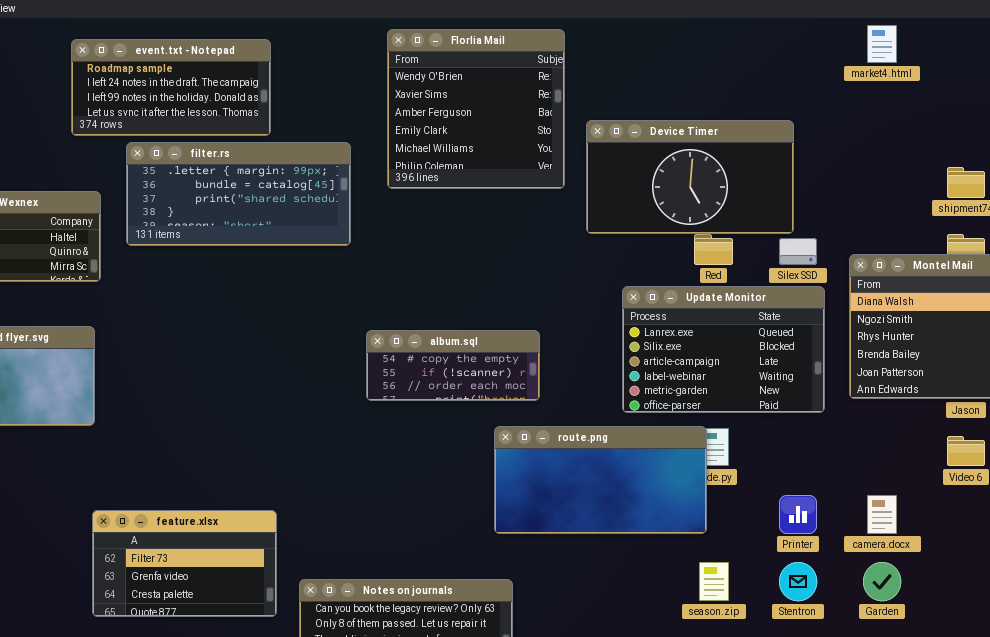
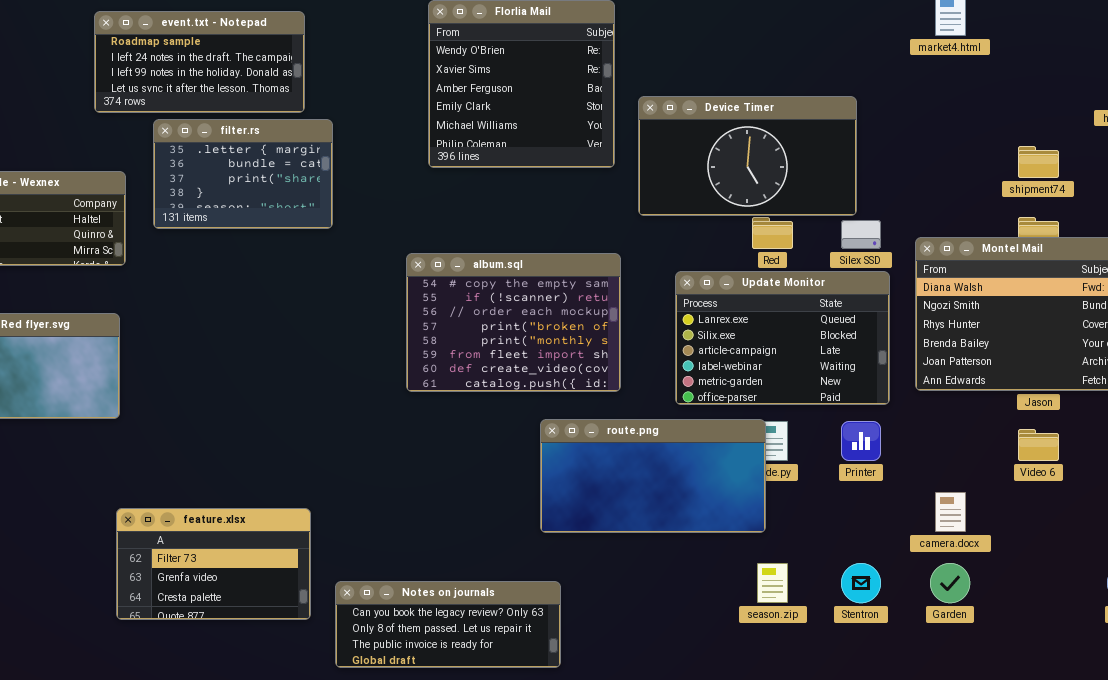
filter.rs: [126,142,351,246] -> [153,119,333,229], resized
album.sql: [366,330,540,401] -> [406,253,621,392], resized
Printer: [779,495,817,534] -> [841,421,881,461], moved

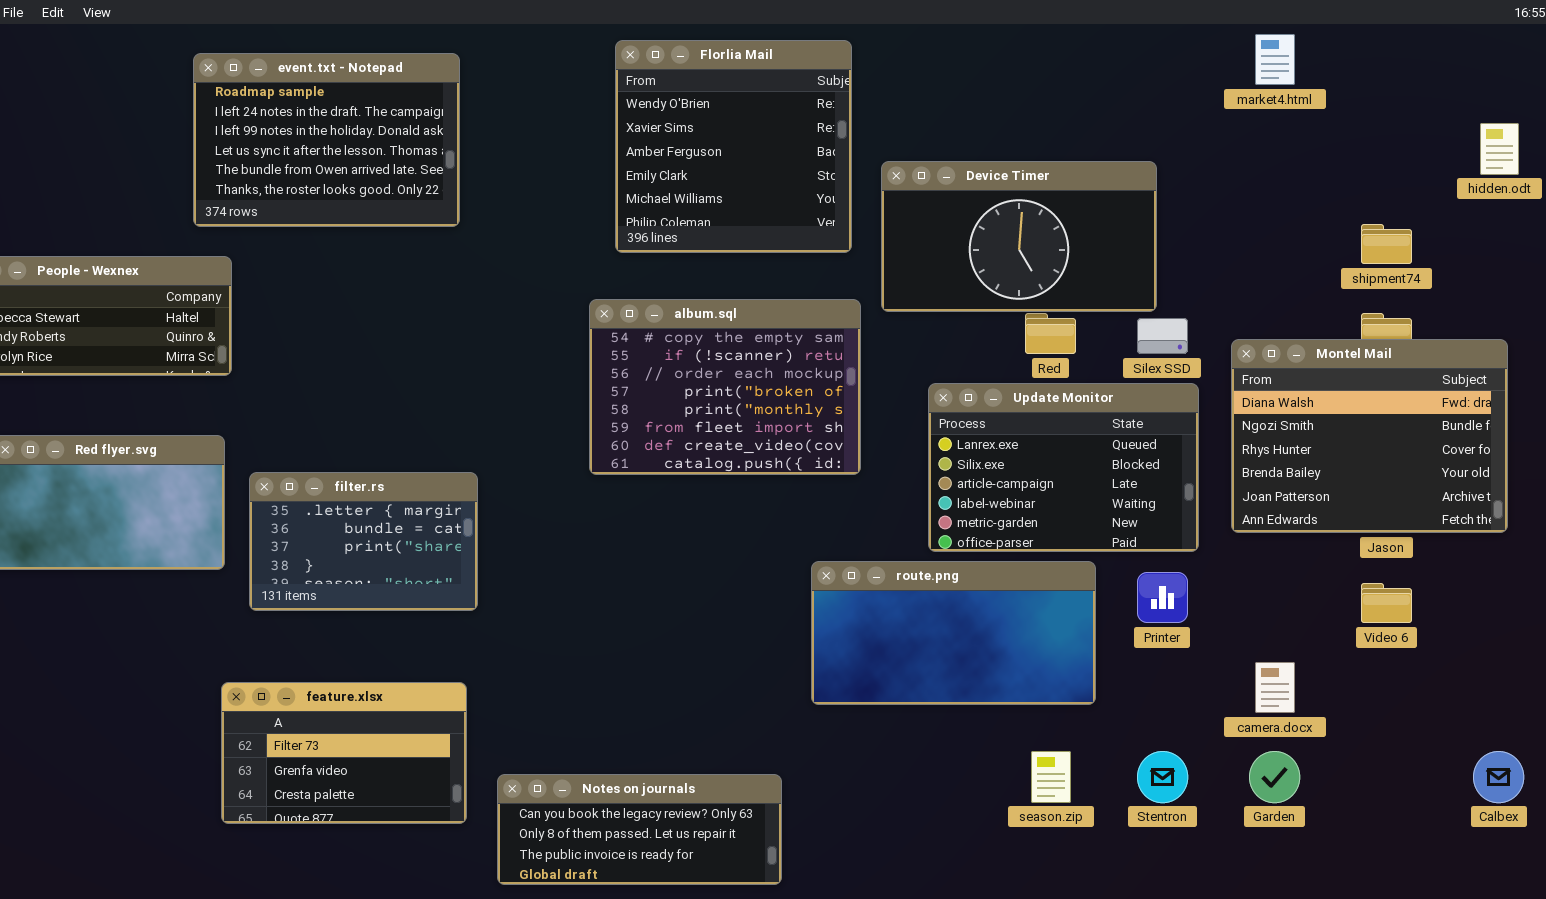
event.txt - Notepad: [94,11,305,113] -> [193,53,460,227], resized
filter.rs: [153,119,333,229] -> [249,472,478,611], moved
album.sql: [406,253,621,392] -> [589,299,861,475], moved
route.png: [540,419,766,533] -> [811,561,1096,705], moved

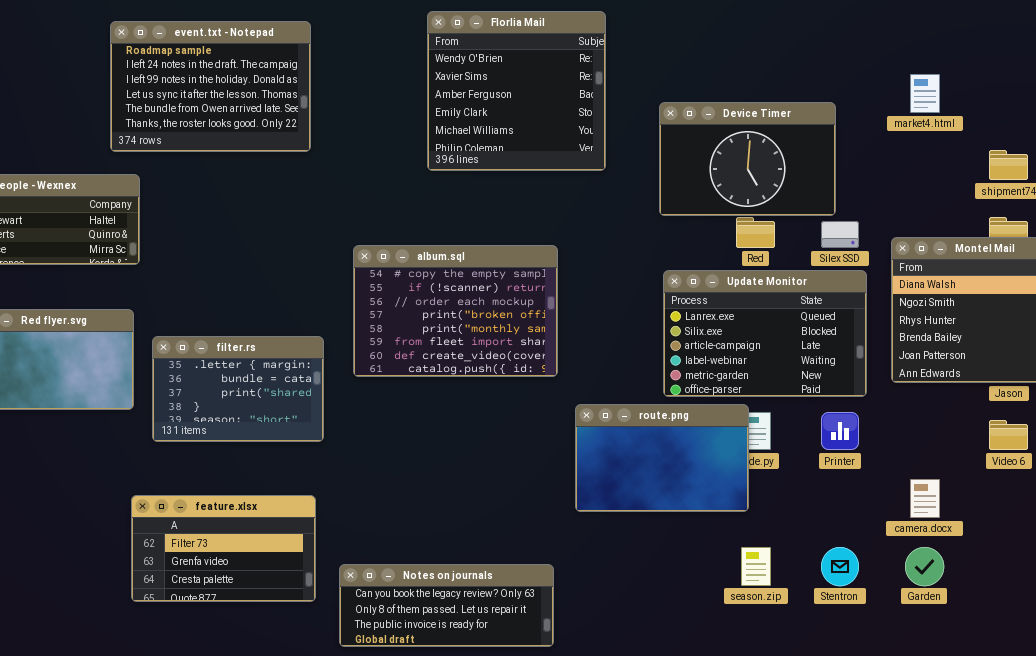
market4.html: [1255,34,1295,85] -> [910,74,940,113], moved
Device Timer: [881,161,1157,312] -> [659,102,836,216], resized
album.sql: [589,299,861,475] -> [353,245,558,377], moved
route.png: [811,561,1096,705] -> [575,404,749,512], resized

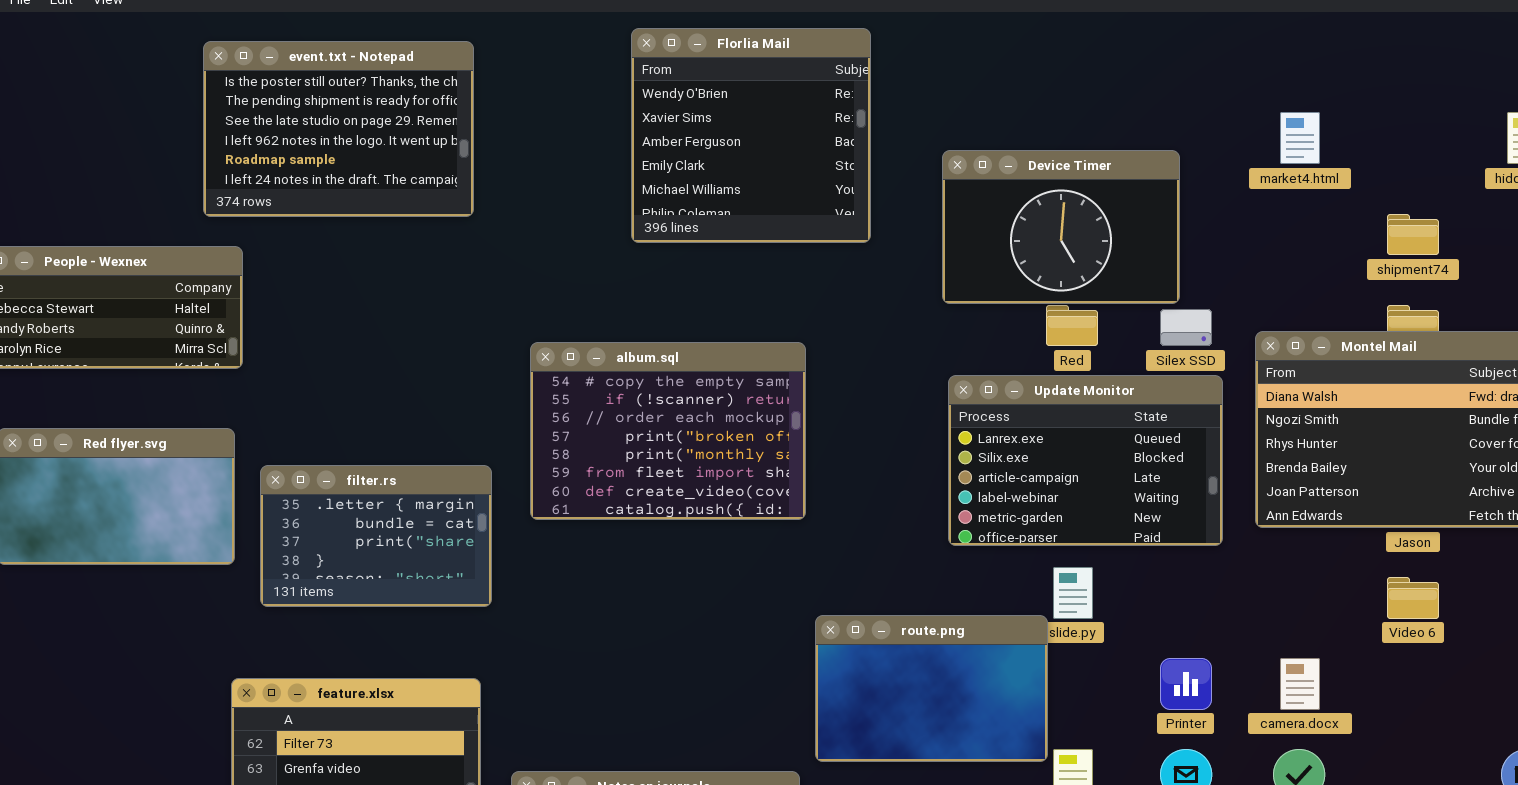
event.txt - Notepad: [110,21,311,152] -> [203,41,474,217], scrolled up 4 rows
route.png: [575,404,749,512] -> [815,615,1048,762], moved
Printer: [821,412,859,450] -> [1160,658,1212,710], moved

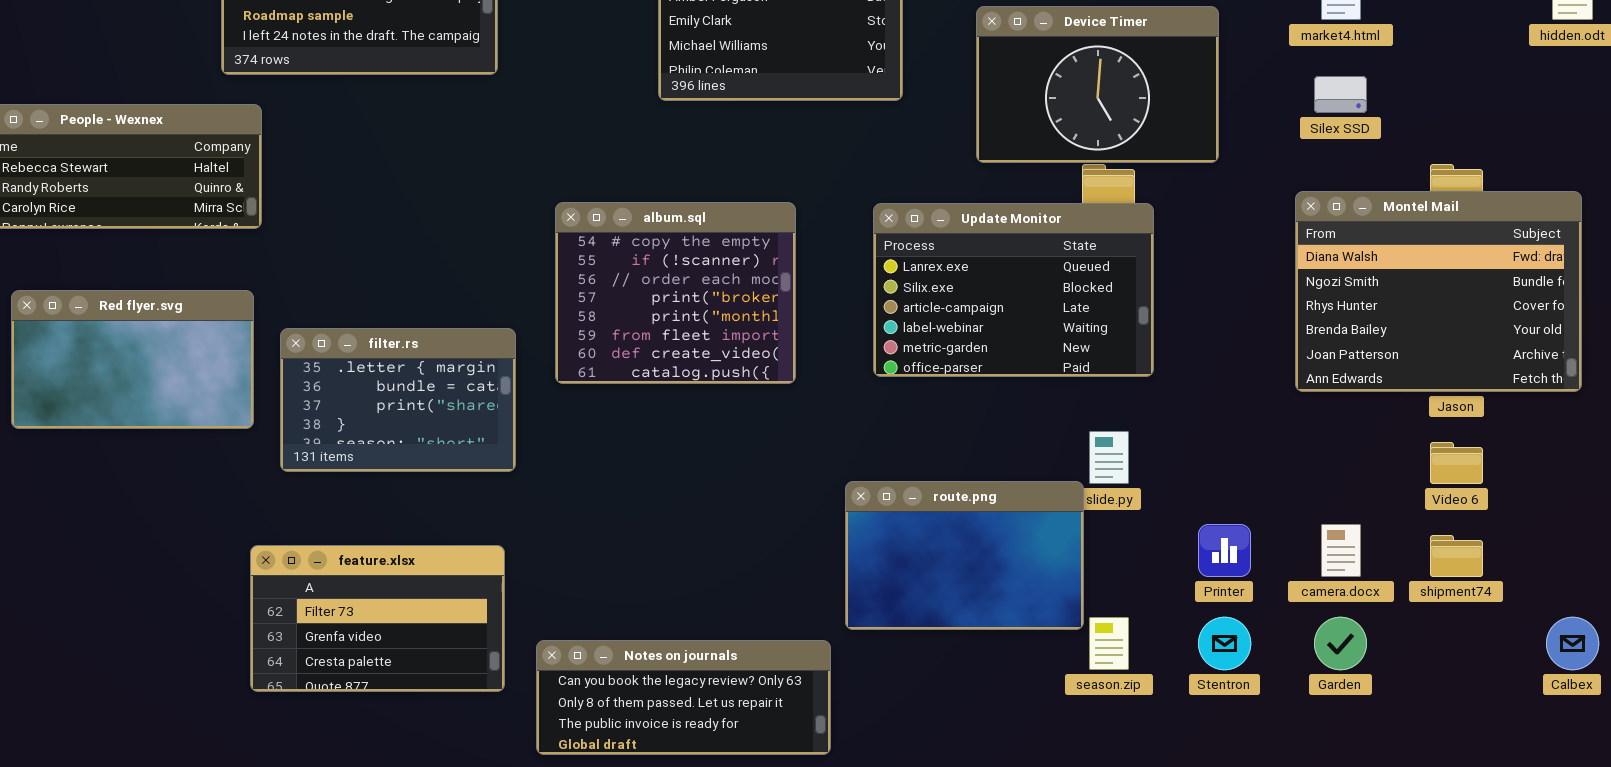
shipment74: [1387,214,1439,255] -> [1430,535,1483,577], moved
Silex SSD: [1160,309,1212,346] -> [1314,76,1367,113], moved
album.sql: [530,342,806,520] -> [555,202,796,384], resized
Update Monitor: [948,375,1223,546] -> [873,203,1154,377], moved

